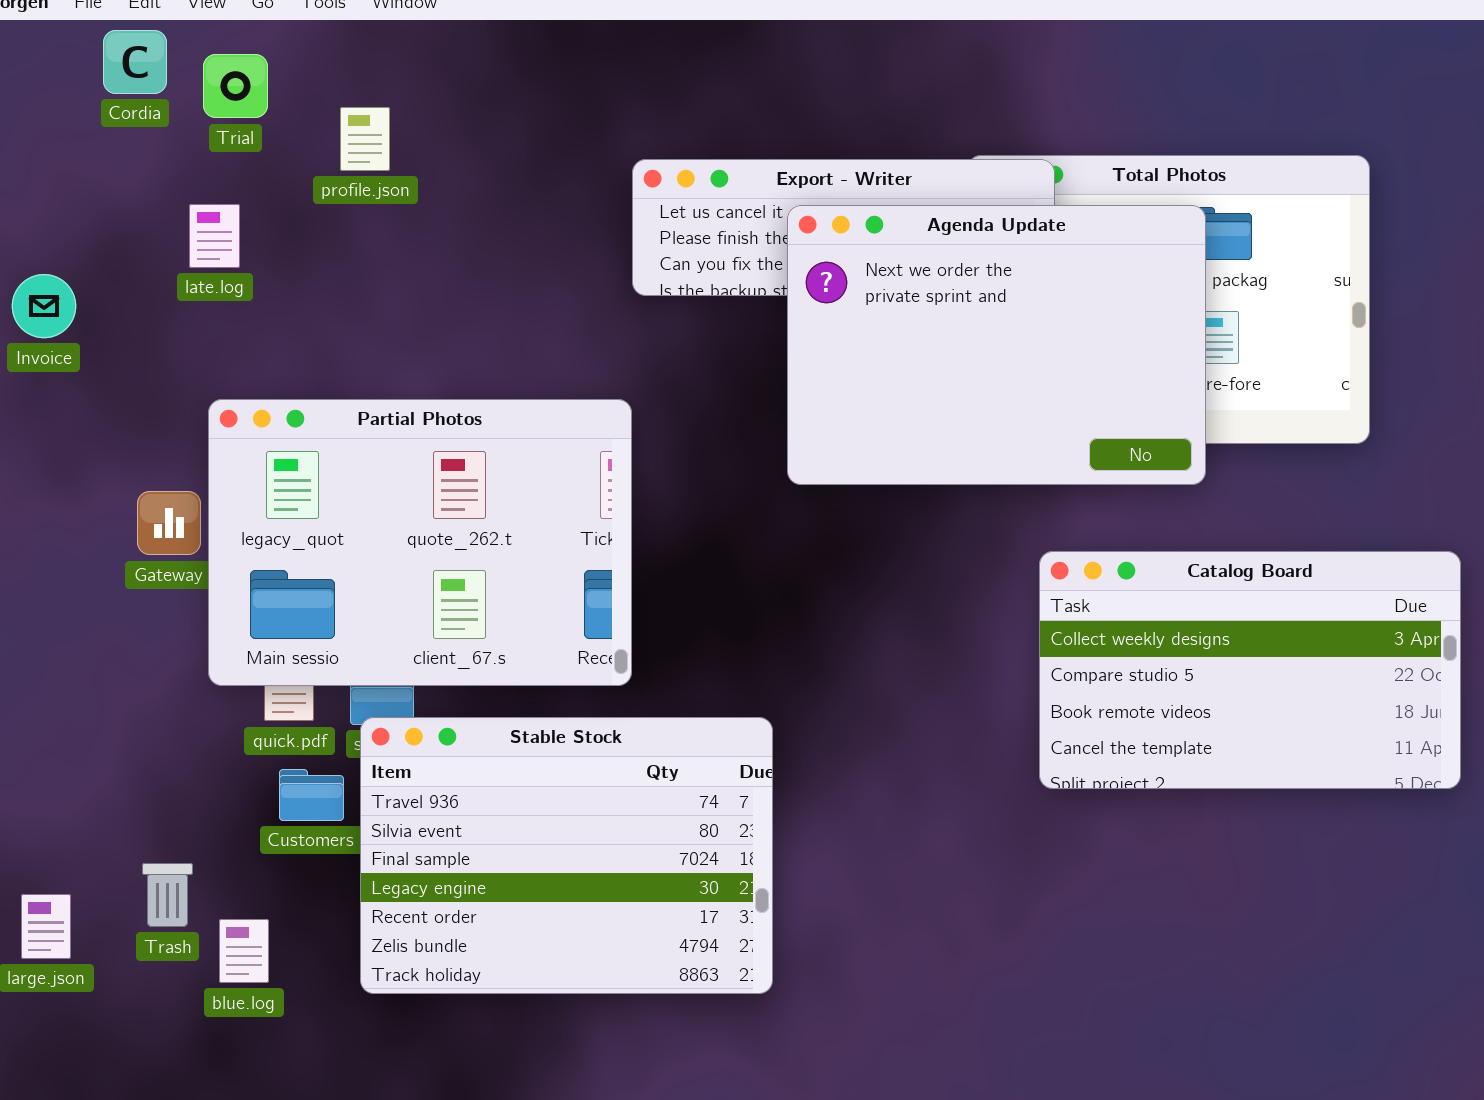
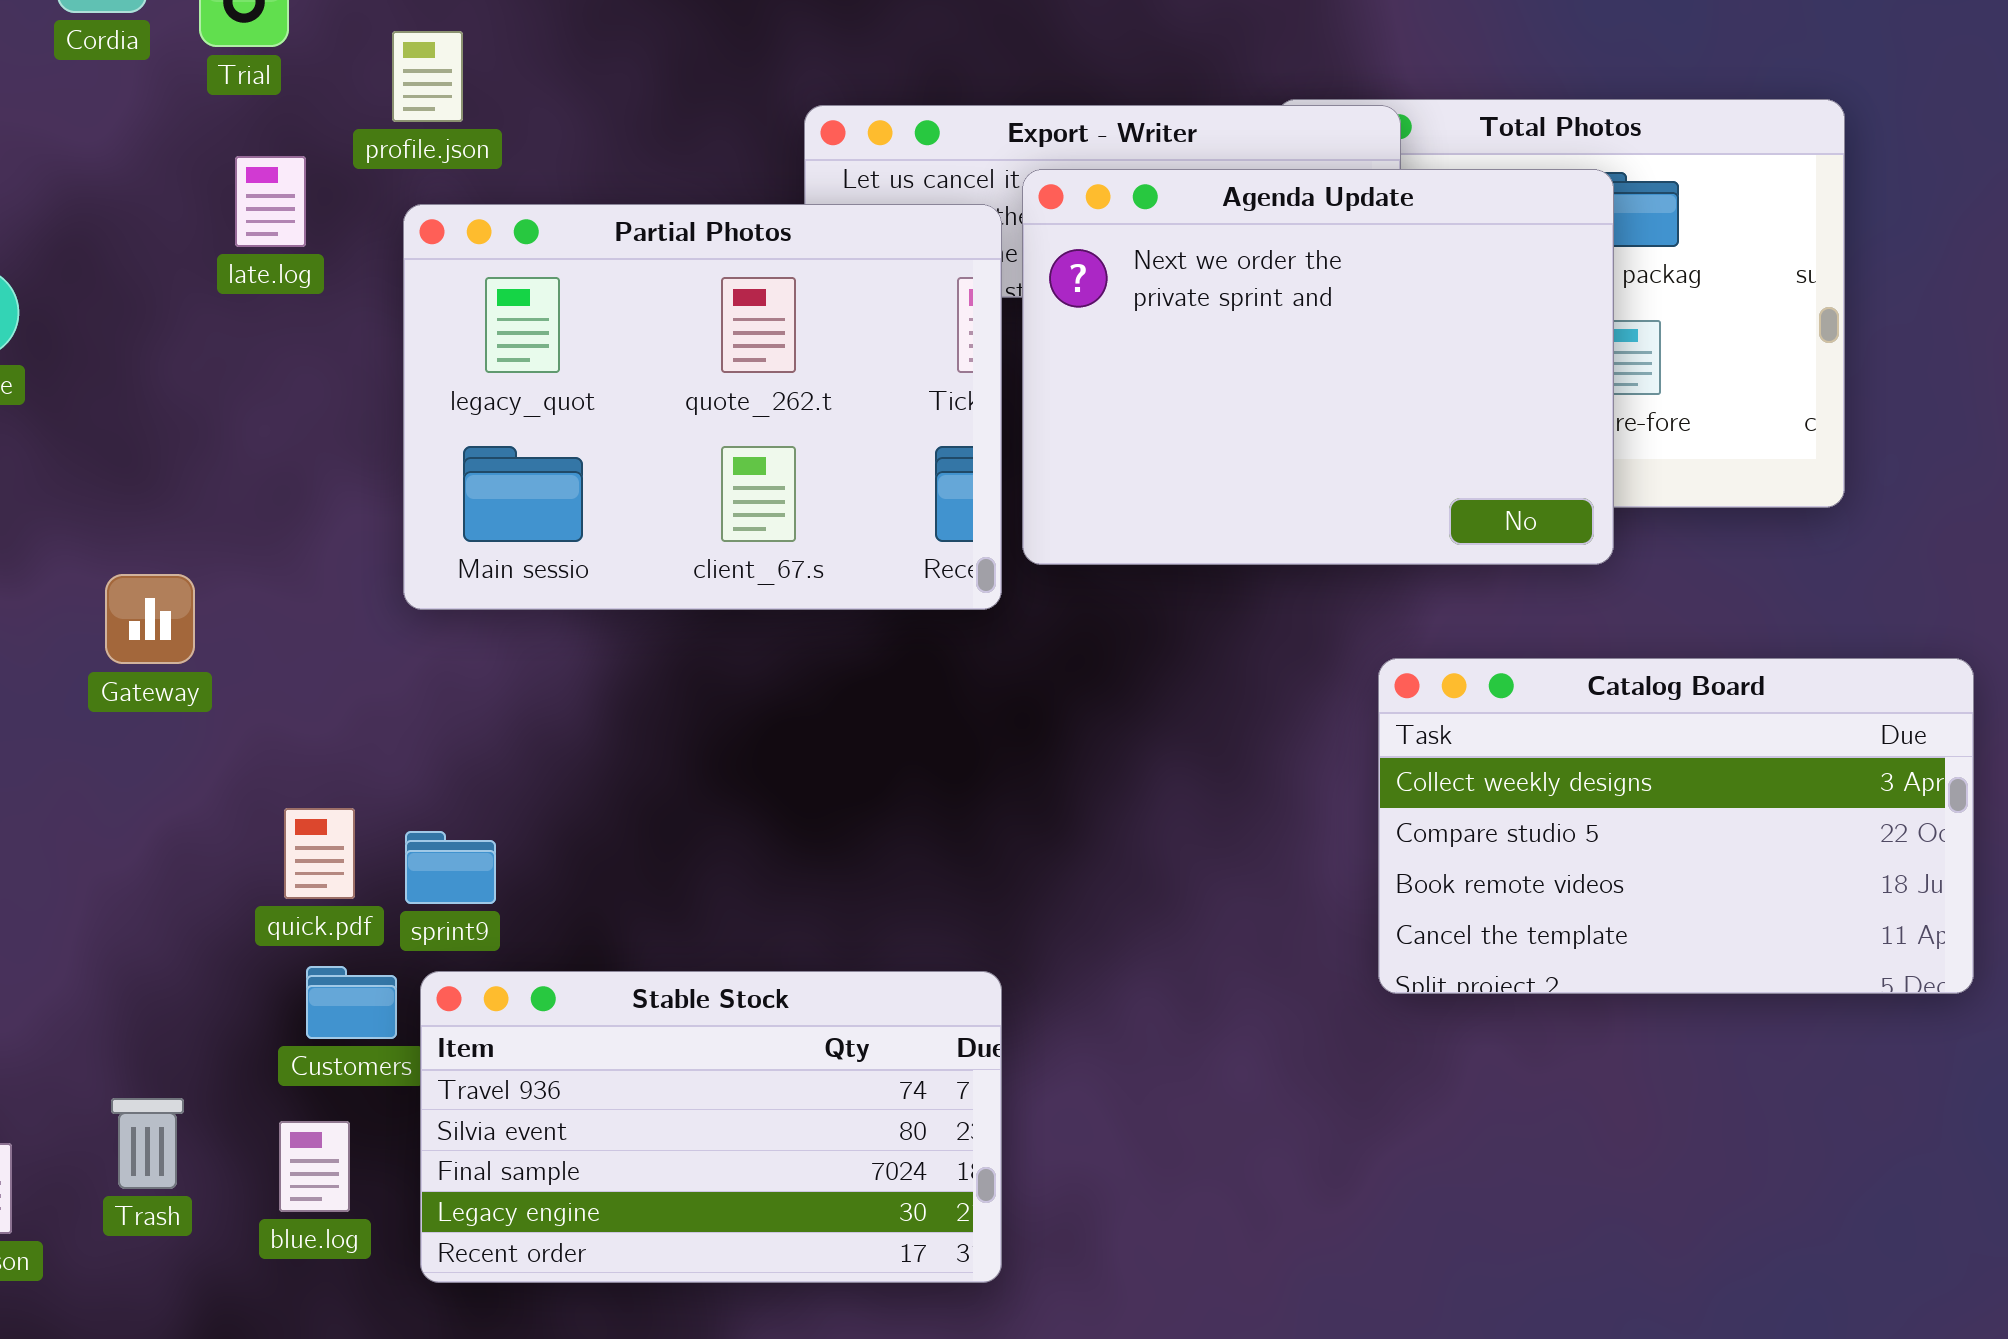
late.log: [189,204,240,268] -> [235,156,306,247], moved
Partial Photos: [208,399,632,686] -> [403,204,1002,610], moved
Stable Stock: [360,717,773,994] -> [420,971,1002,1283], resized
blue.log: [219,919,269,983] -> [279,1121,350,1212], moved

